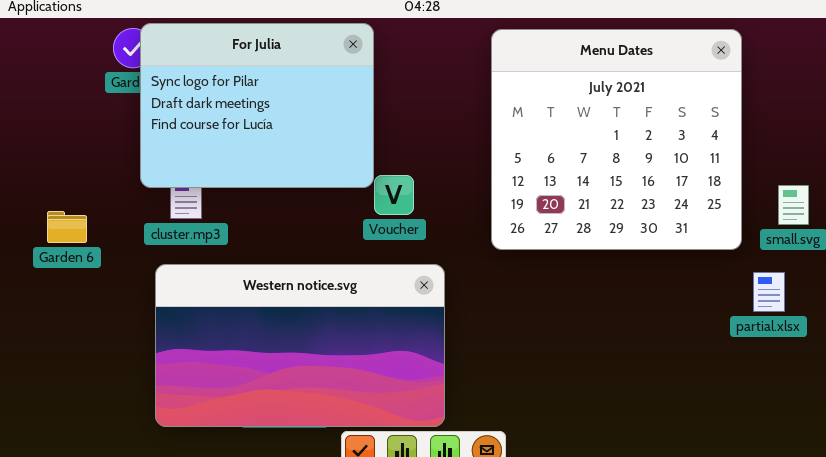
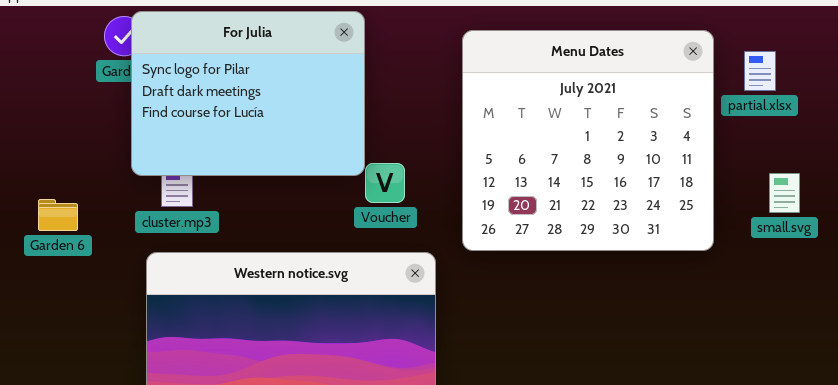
Menu Dates: [491,29,742,250] -> [462,30,714,251], moved
partial.xlsx: [753,272,785,312] -> [744,51,776,91], moved

